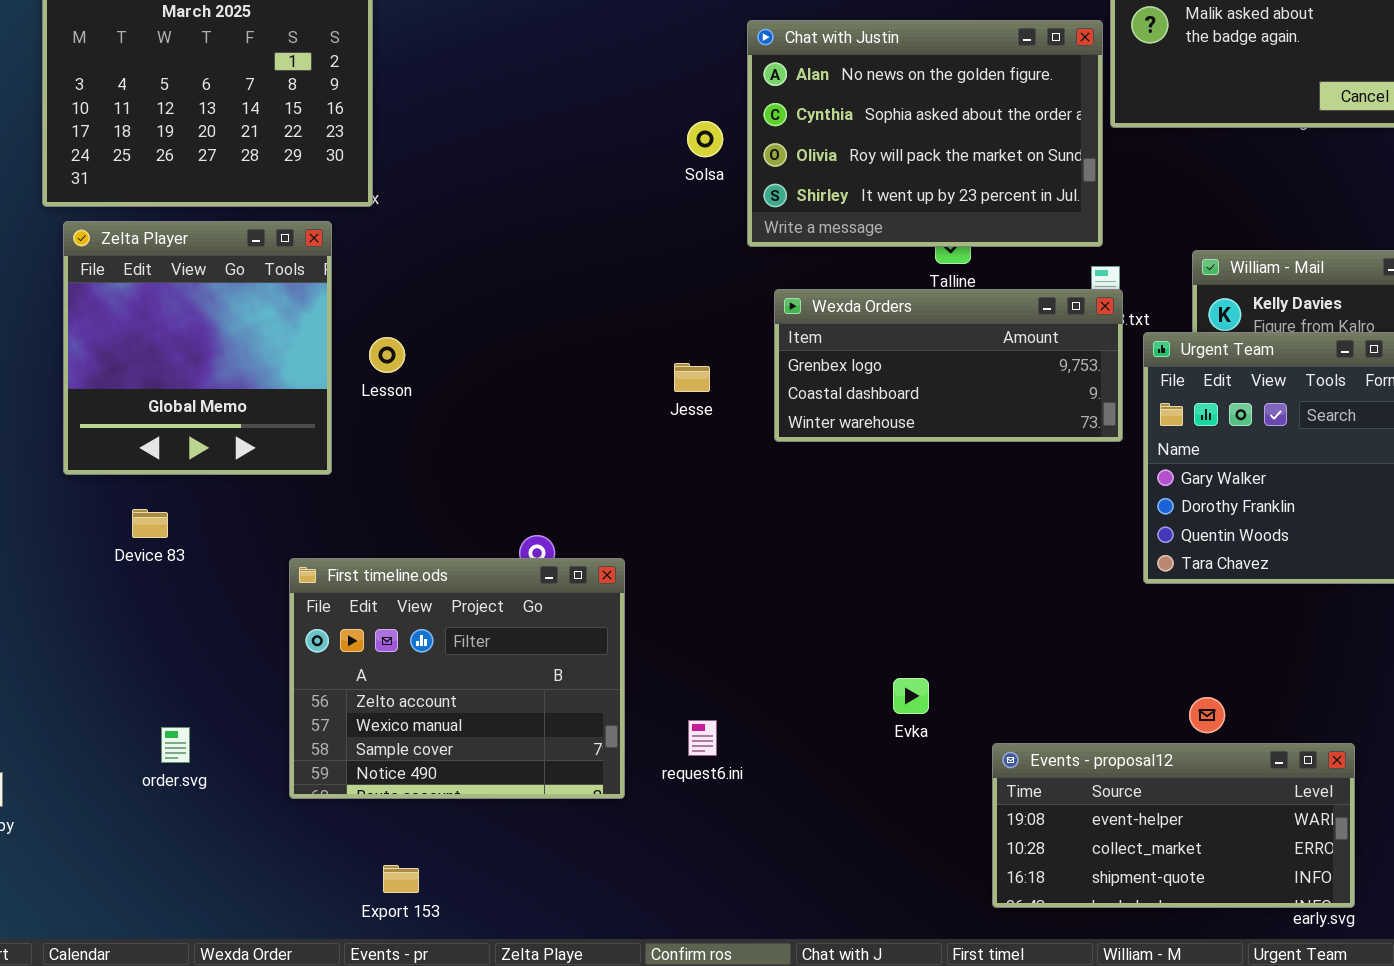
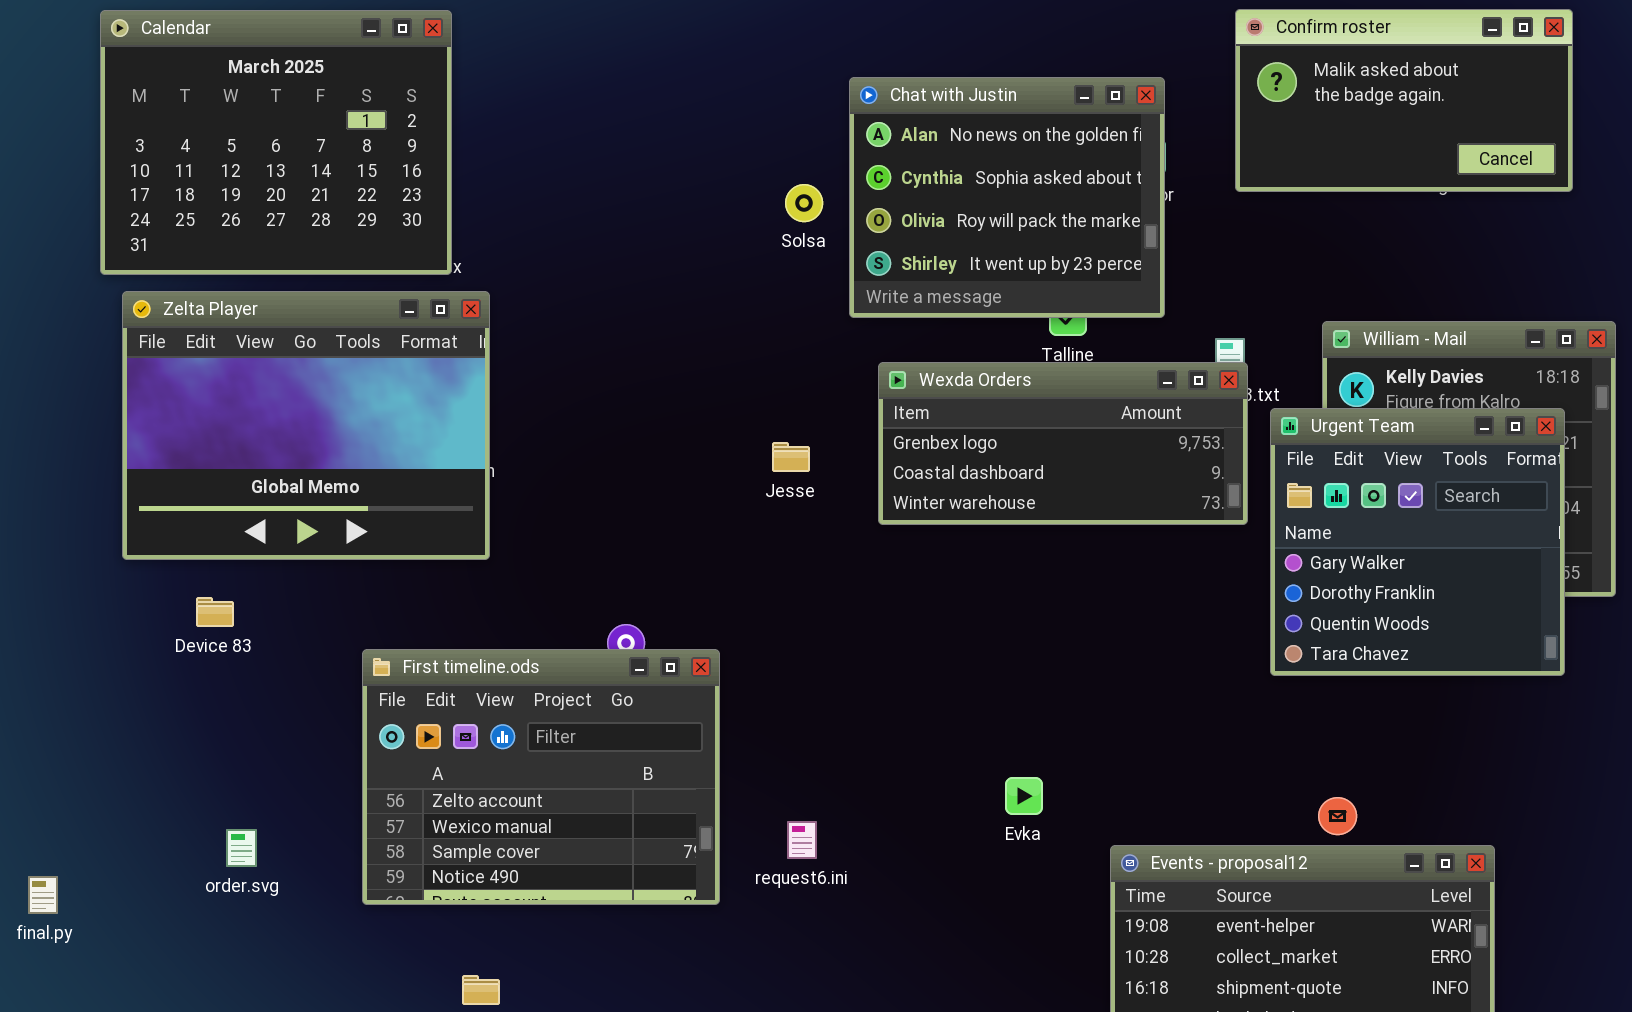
Chat with Justin: [747,20,1103,247] -> [849,77,1165,318], resized
Zelta Player: [63,221,332,475] -> [122,291,490,560], resized

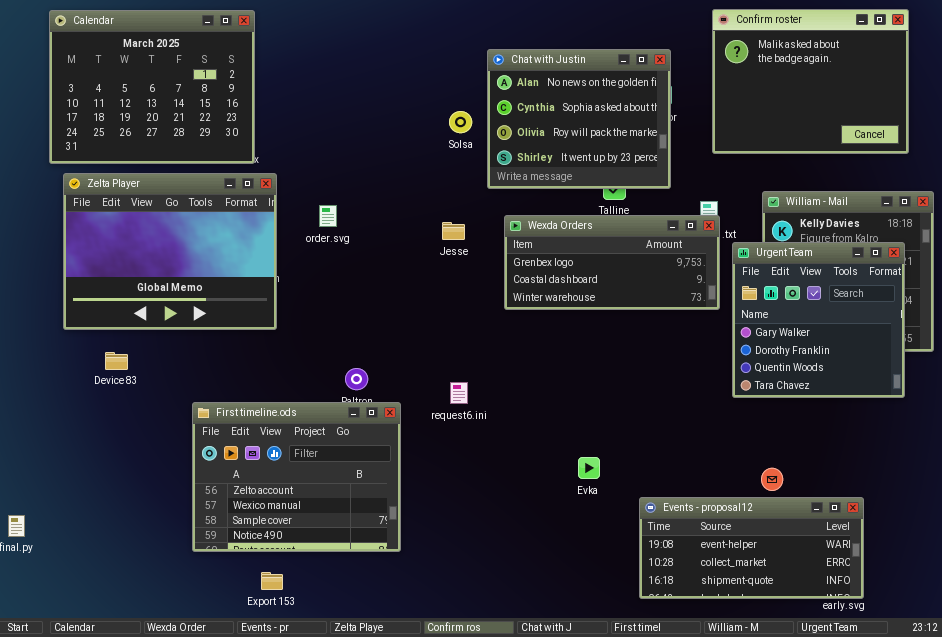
Confirm roster: [1235,9,1573,192] -> [712,9,909,154], resized
Jesse: [772,442,810,472] -> [442,222,465,240], moved
First timeline.ods: [362,649,720,905] -> [192,402,401,552], moved
request6.ini: [787,821,817,859] -> [450,382,468,404], moved
order.svg: [226,829,257,867] -> [319,205,337,227], moved

